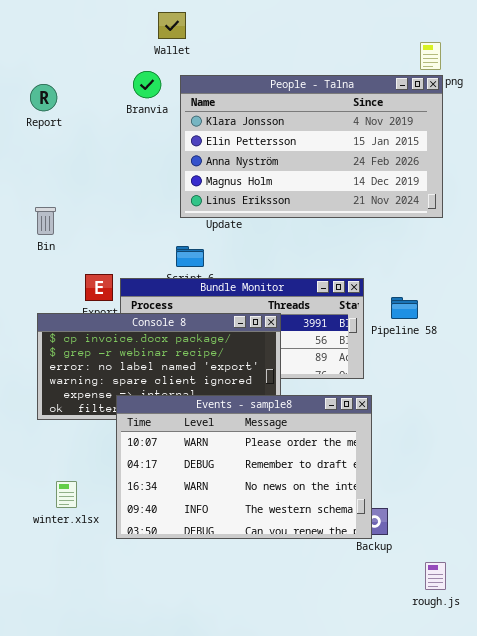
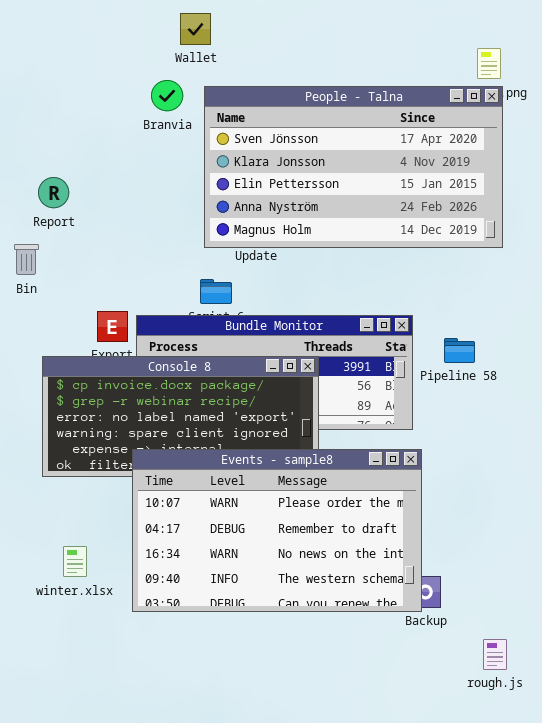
People - Talna: [180,75,443,218] -> [204,86,503,248], scrolled up 1 row
Report: [30,84,57,111] -> [38,177,69,208], moved
Bin: [35,207,56,235] -> [14,244,39,275], moved

